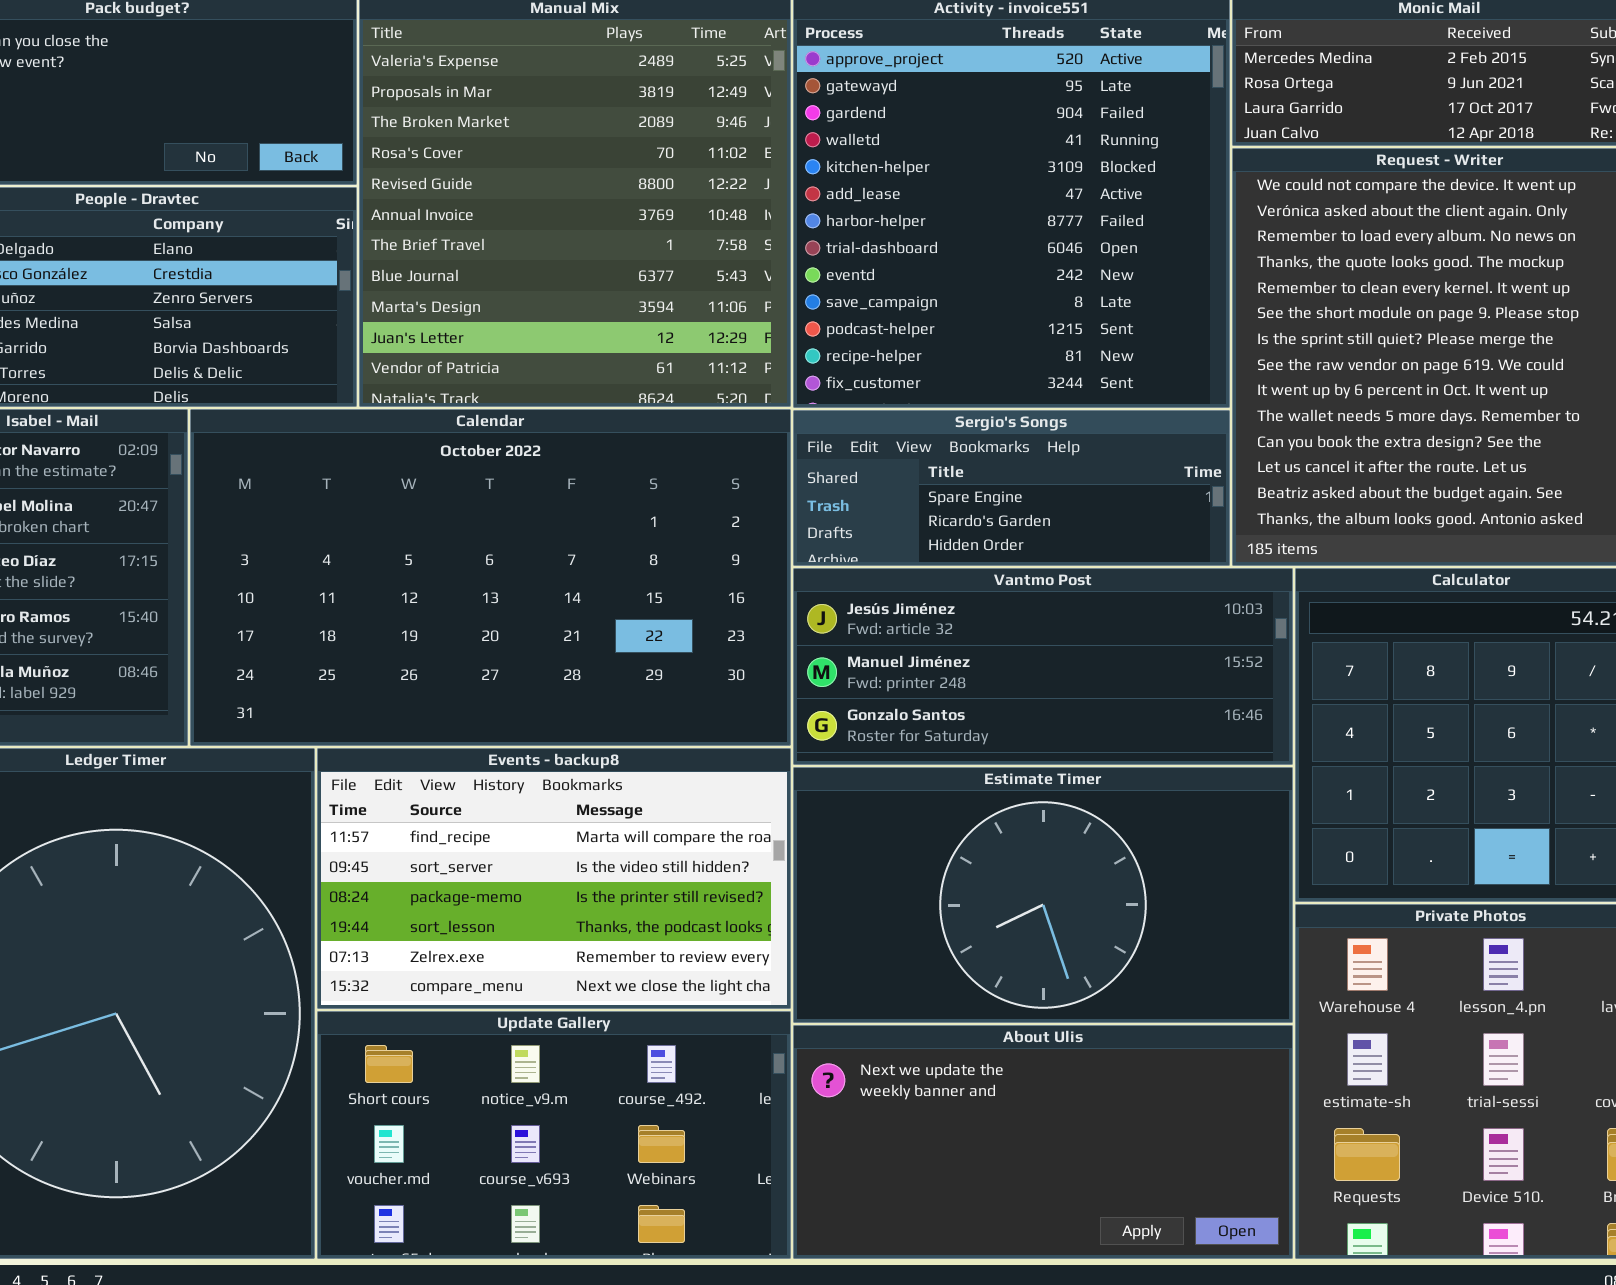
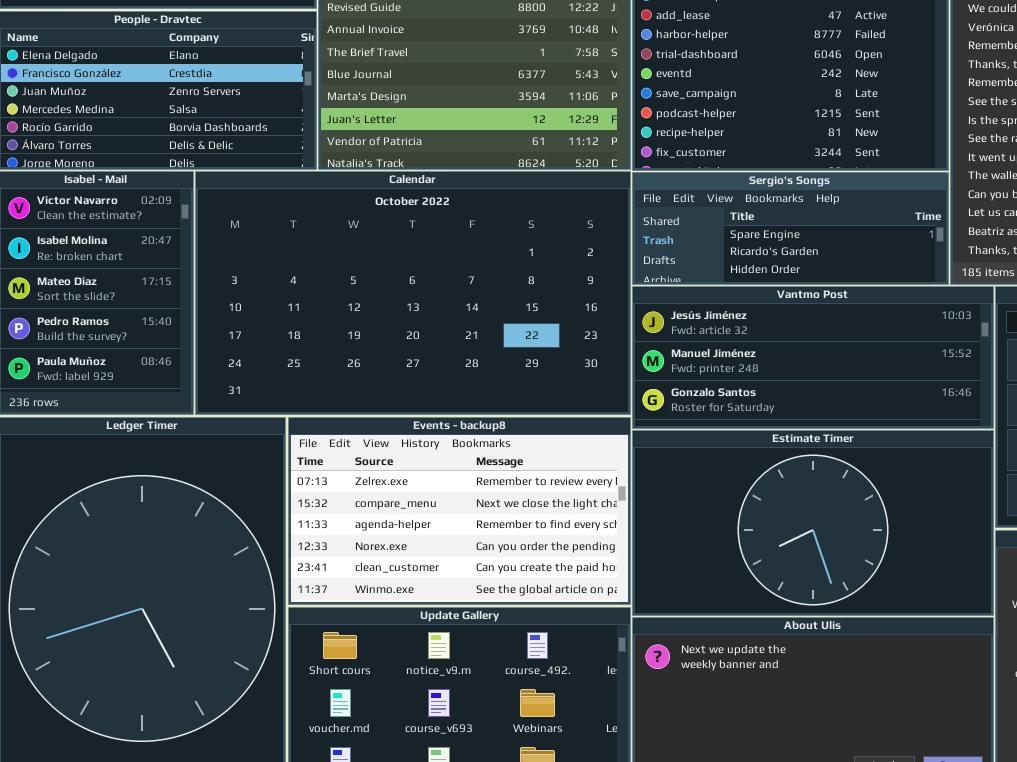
Events - backup8: [317,748,791,1009] -> [288,417,631,605], scrolled down 4 rows

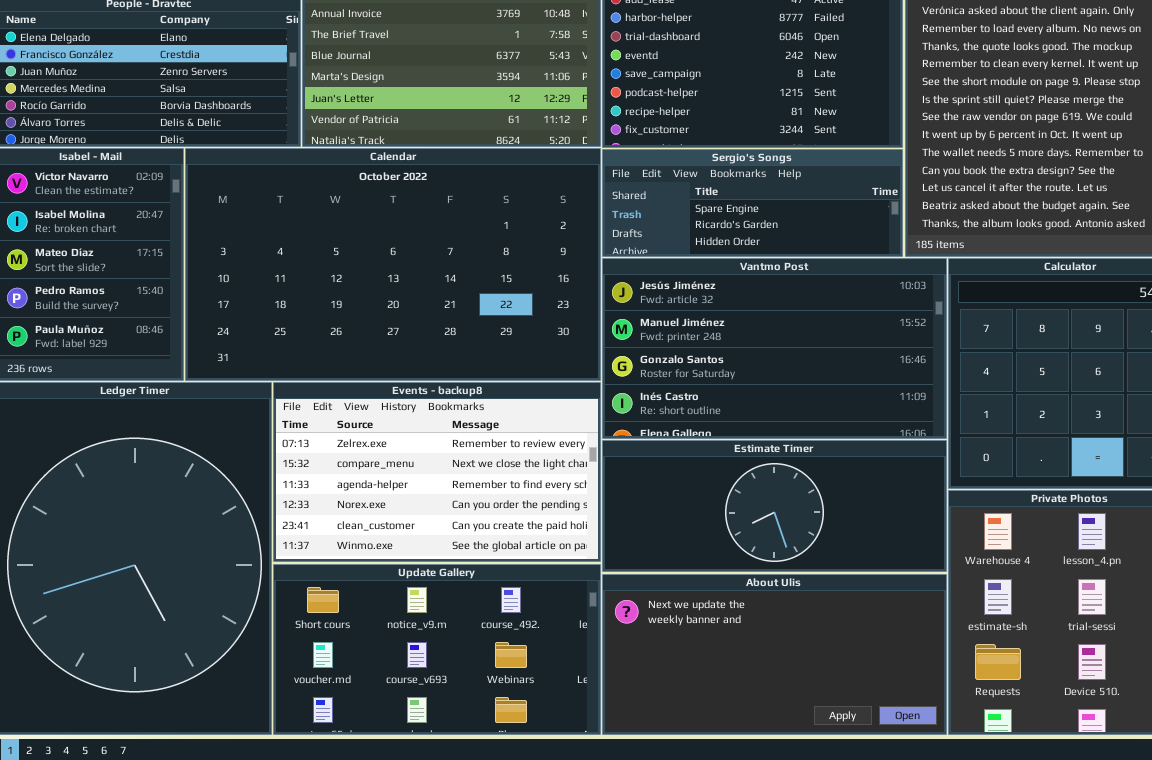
Vantmo Post: [632,286,994,429] -> [602,258,947,439], resized
Estimate Timer: [632,430,994,616] -> [602,440,947,572], resized

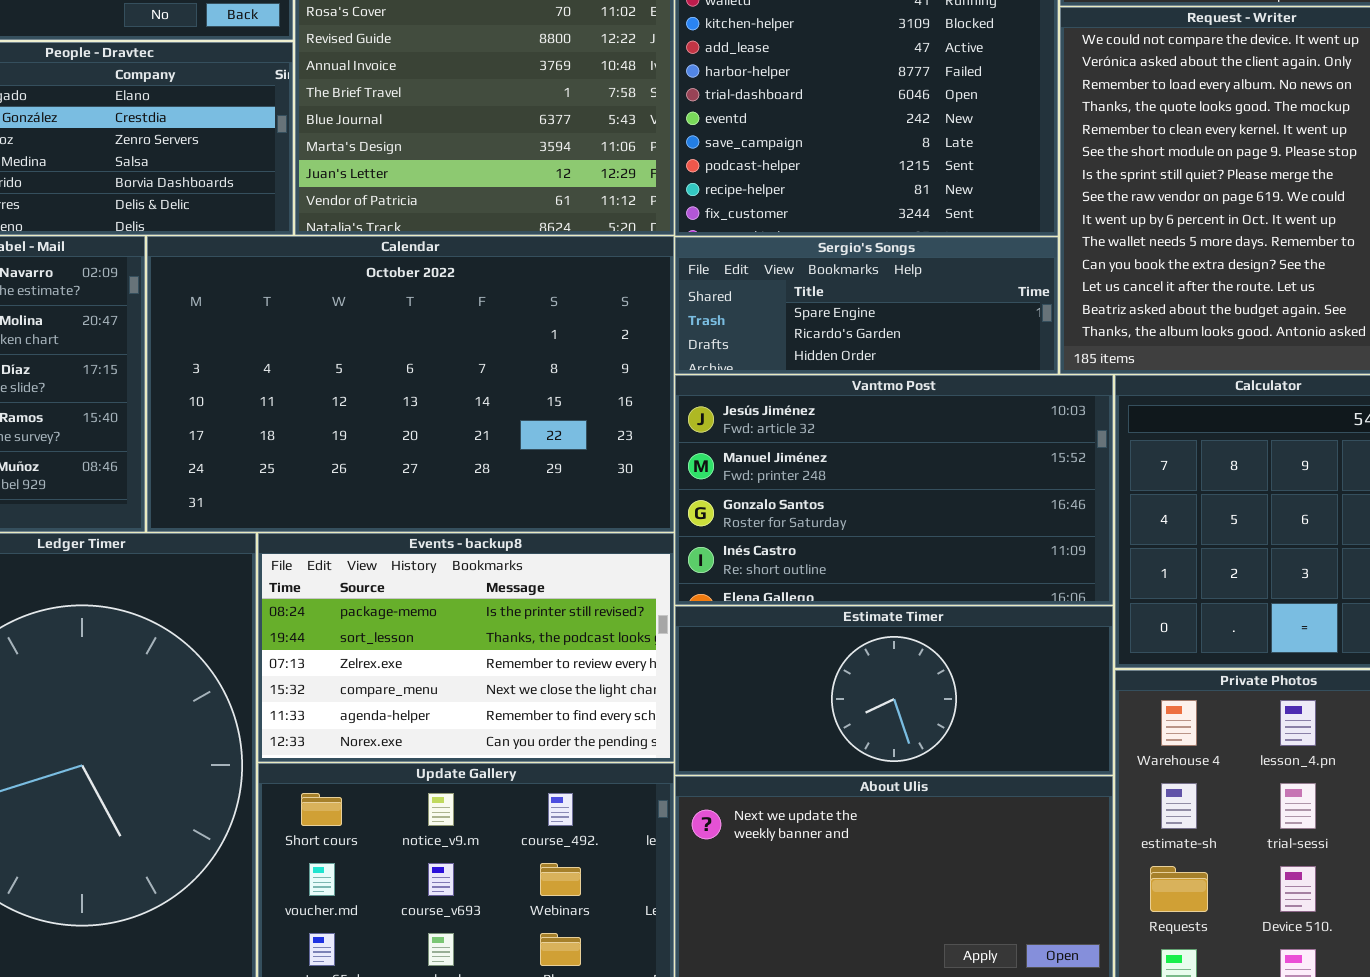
Events - backup8: [273,382,601,562] -> [258,533,674,762], scrolled up 2 rows

